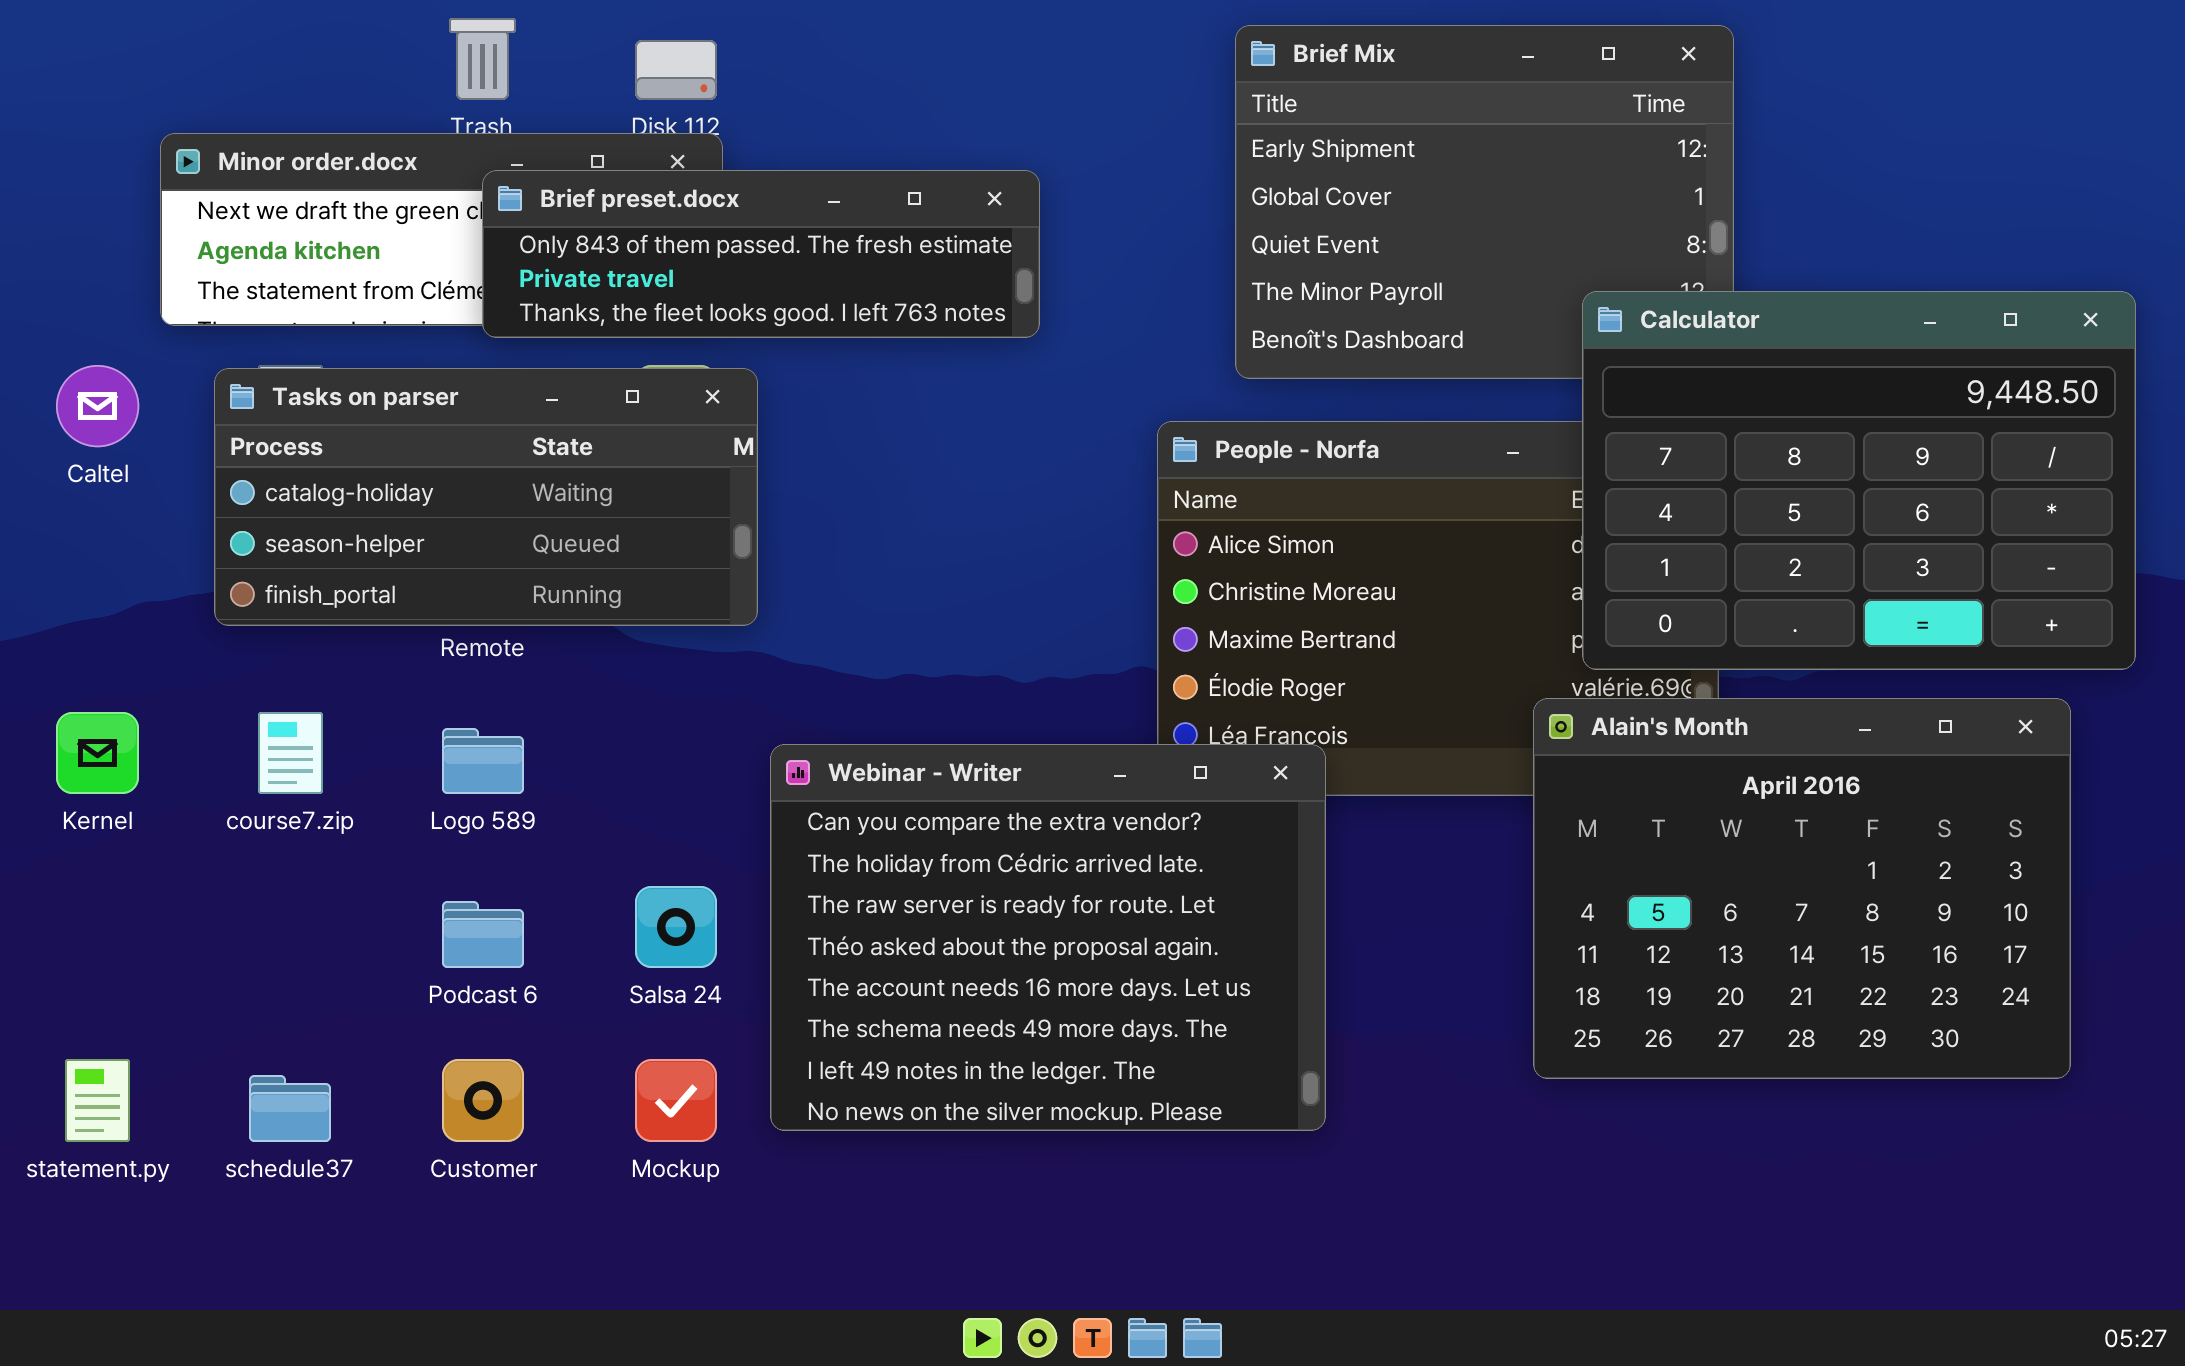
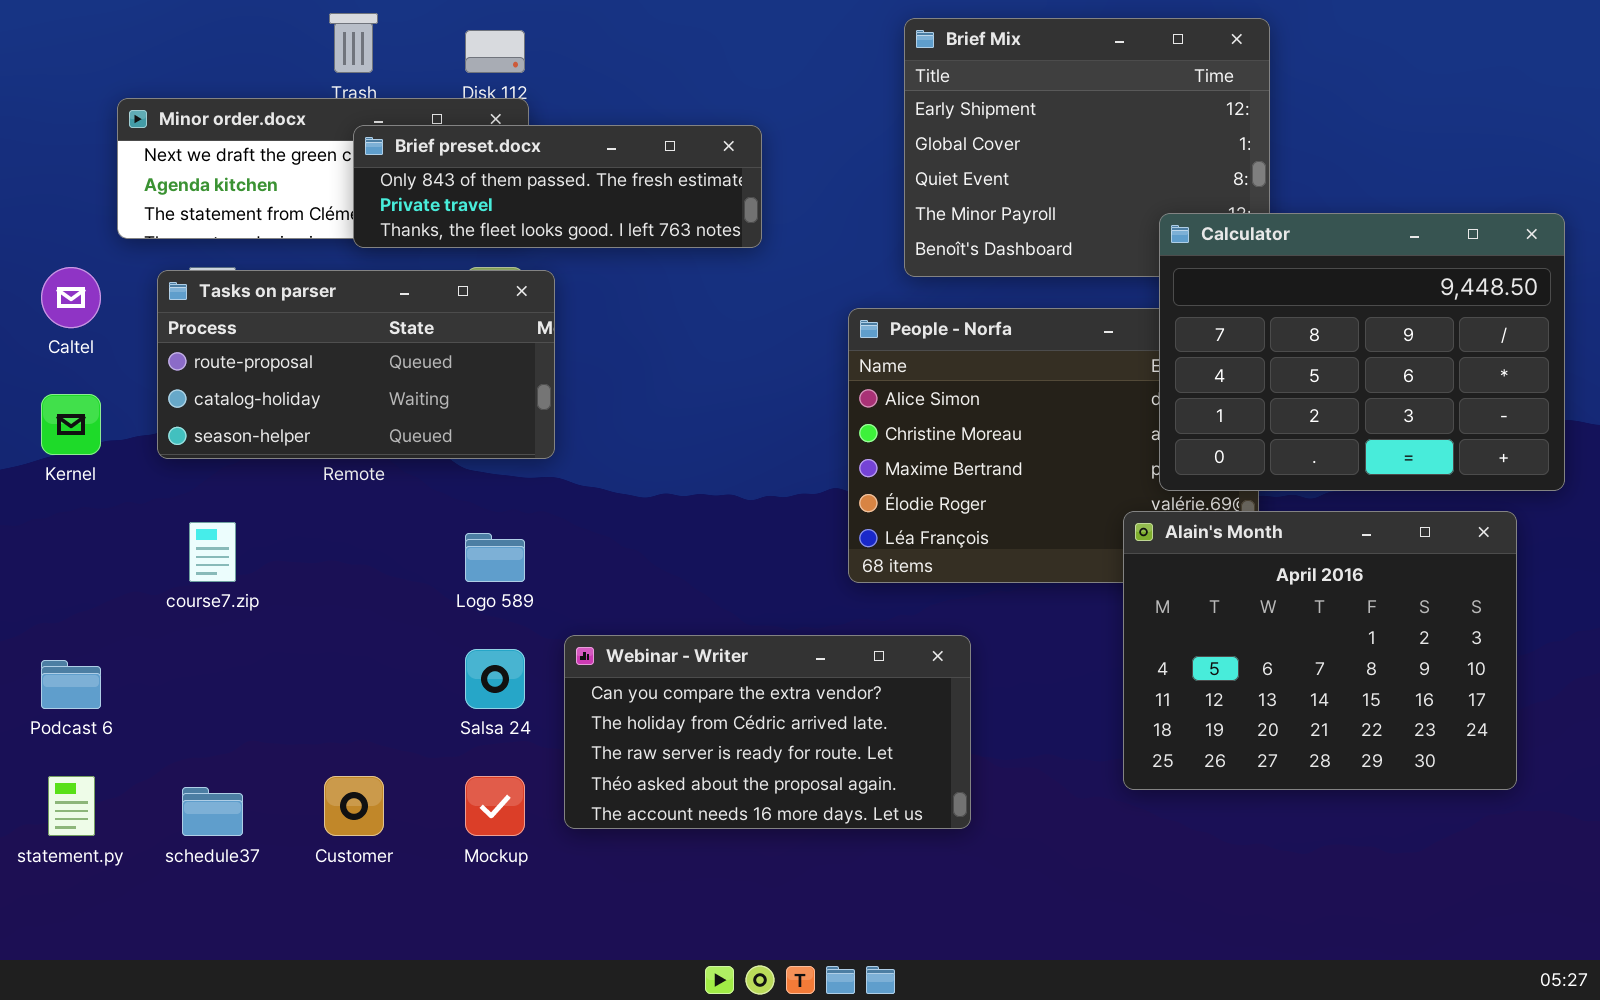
Tasks on parser: [214,368,758,626] -> [157,270,555,459], scrolled up 1 row
Kernel: [56,712,139,794] -> [41,394,101,455], moved
Logo 589: [442,728,524,794] -> [465,533,525,582], moved
Webinar - Writer: [770,744,1326,1131] -> [564,635,971,829], resized
Podcast 6: [442,901,524,968] -> [41,660,101,709], moved

